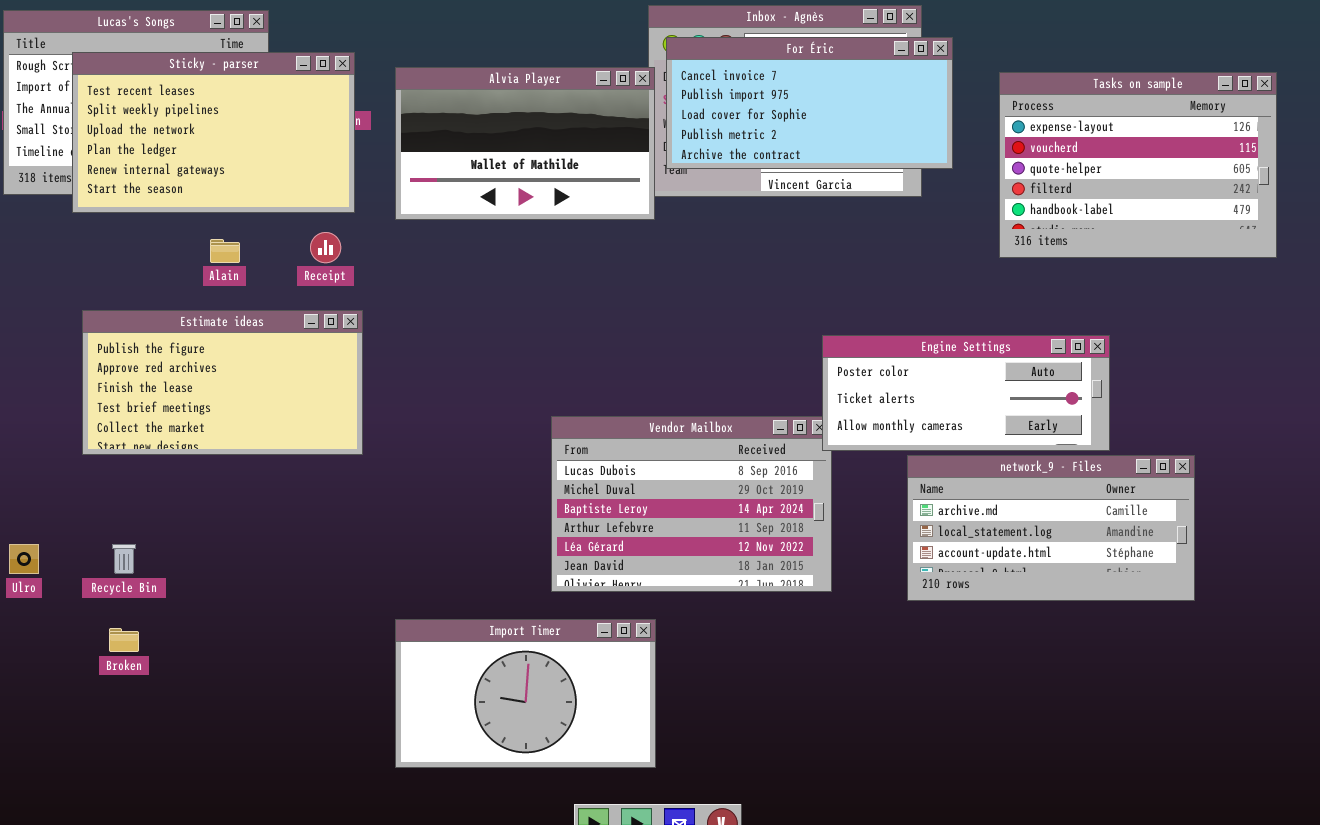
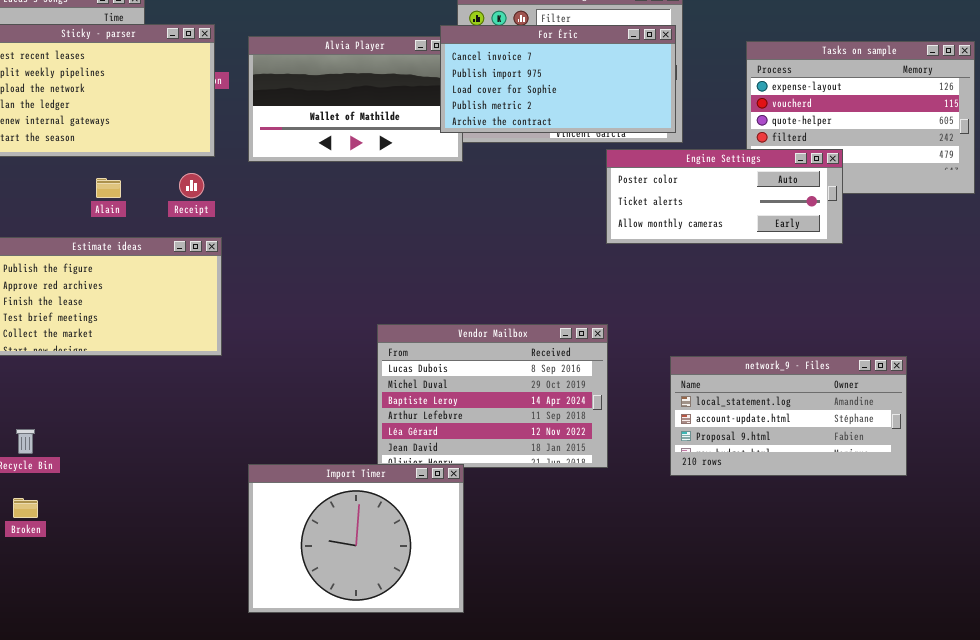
For Éric: [666,37,953,169] -> [440,25,676,133], moved
Engine Settings: [822,335,1110,451] -> [606,149,843,244], moved
network_9 - Files: [907,455,1195,601] -> [670,356,907,476], scrolled down 1 row
Import Timer: [395,619,656,768] -> [248,464,464,613], resized

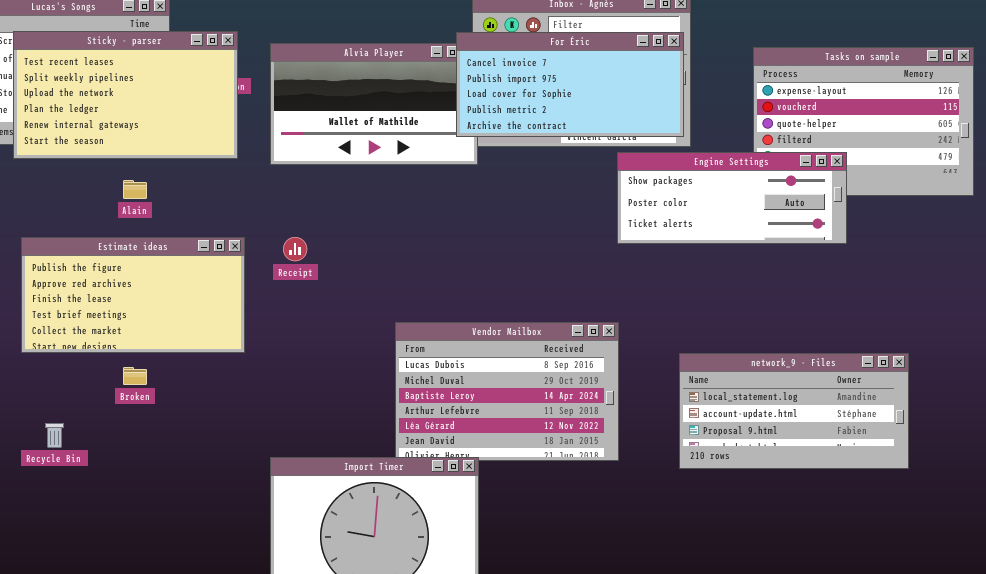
Engine Settings: [606,149,843,244] -> [617,152,847,244], scrolled up 1 row
Receipt: [179,173,204,198] -> [283,237,307,261], moved
Broken: [13,498,38,518] -> [123,367,147,385], moved

